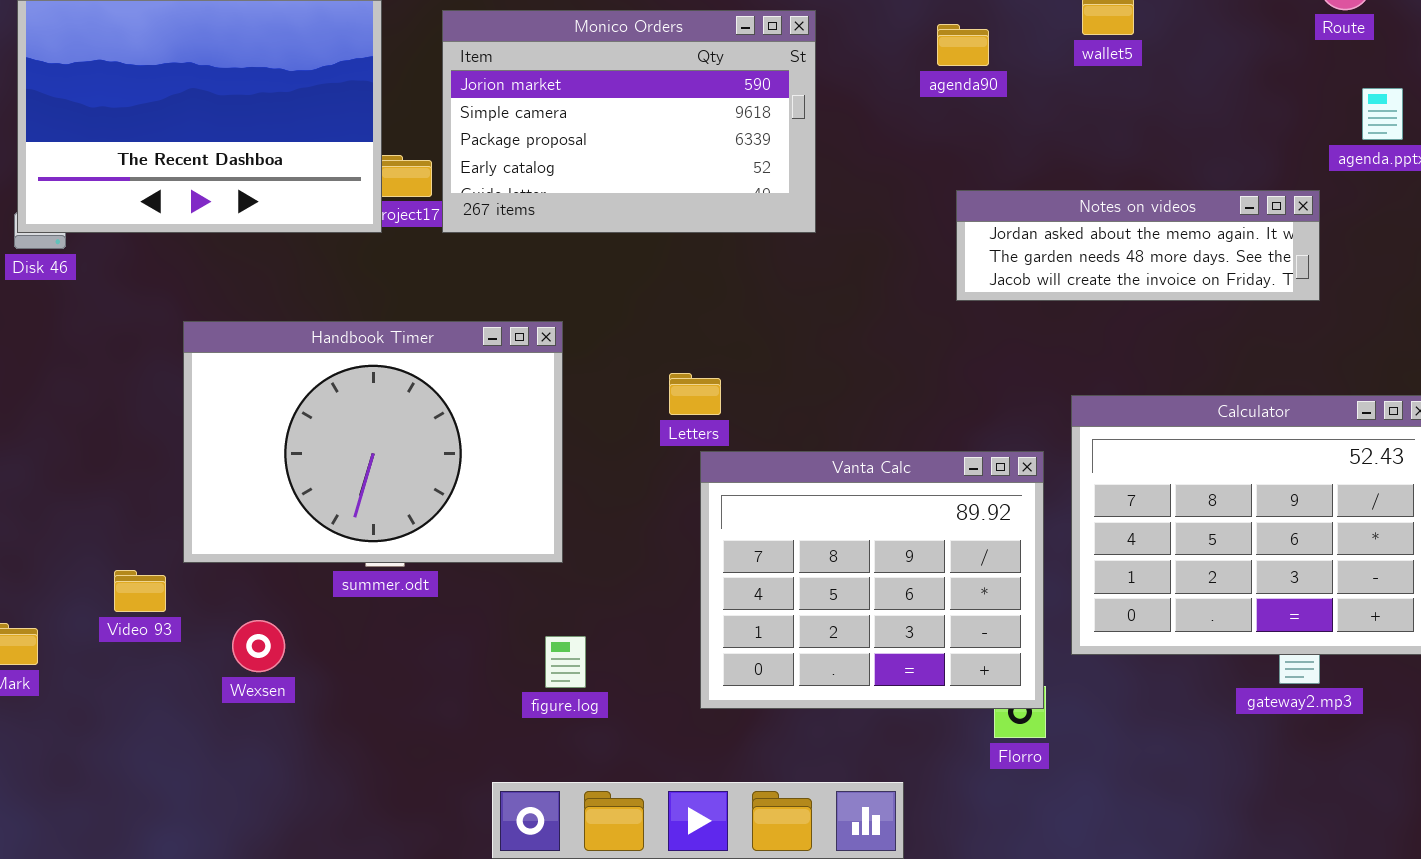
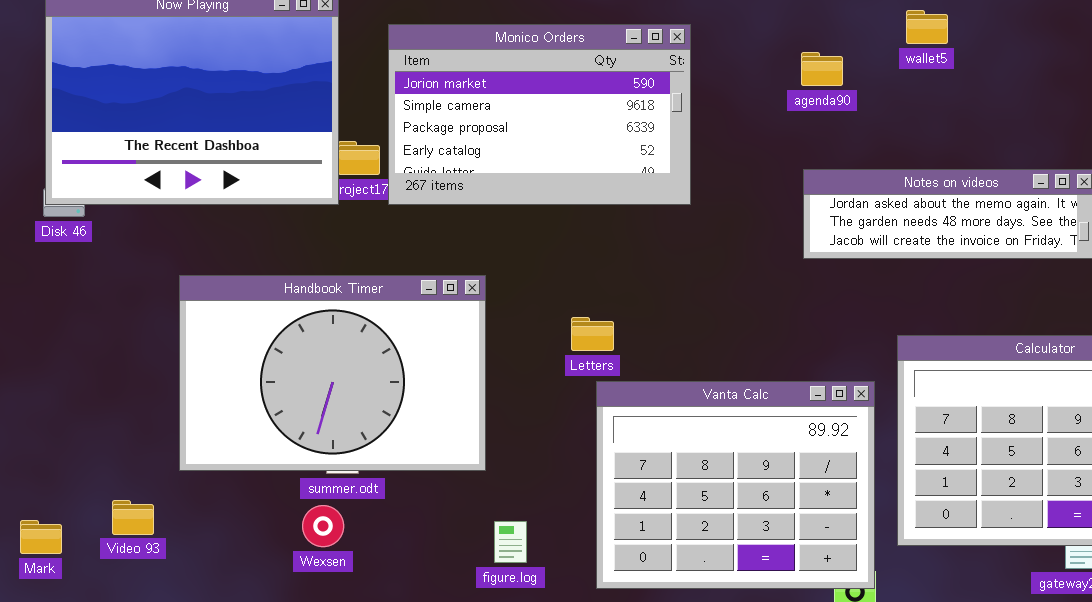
agenda90: [937,24,989,66] -> [801,52,843,86], moved
Video 93: [114,570,166,612] -> [112,500,154,535], moved
Wexsen: [232,620,285,672] -> [302,505,344,547], moved
figure.log: [545,636,586,688] -> [494,521,527,563], moved

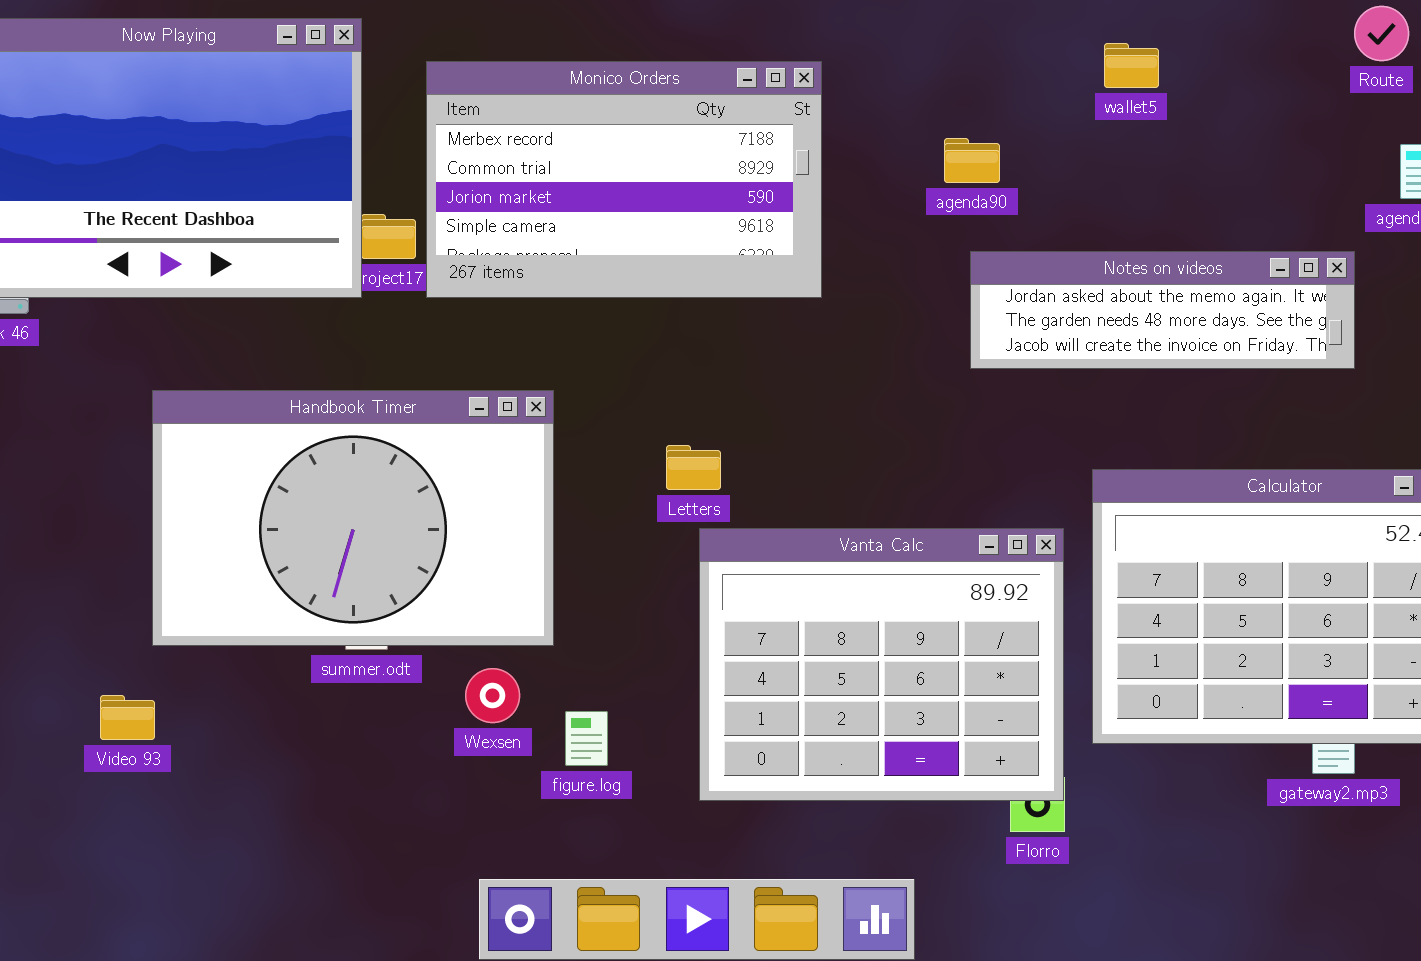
Monico Orders: [388,24,691,205] -> [426,61,822,298], scrolled up 2 rows
agenda90: [801,52,843,86] -> [944,138,1000,183], moved
Video 93: [112,500,154,535] -> [100,695,155,740], moved
Wexsen: [302,505,344,547] -> [465,668,520,723], moved

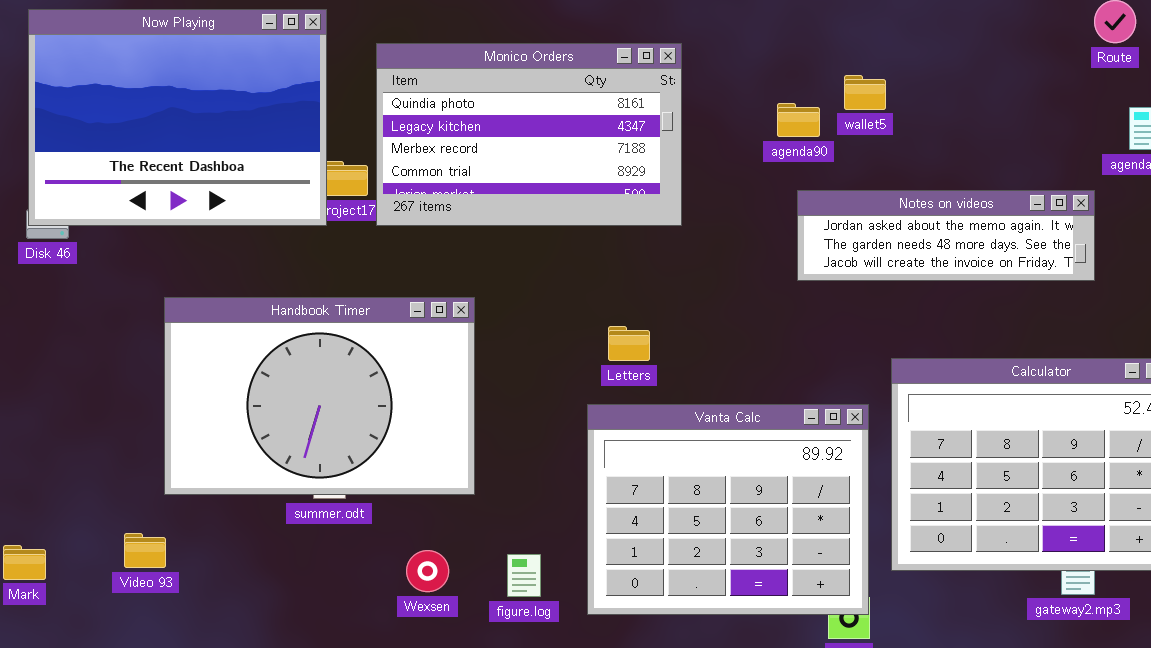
wallet5: [1104,43,1159,88] -> [844,75,886,110], moved
Monico Orders: [426,61,822,298] -> [376,43,682,226], scrolled up 2 rows
Letters: [666,445,721,490] -> [608,326,650,361], moved
Wexsen: [465,668,520,723] -> [406,550,449,592], moved
figure.log: [565,711,608,766] -> [507,554,541,597], moved

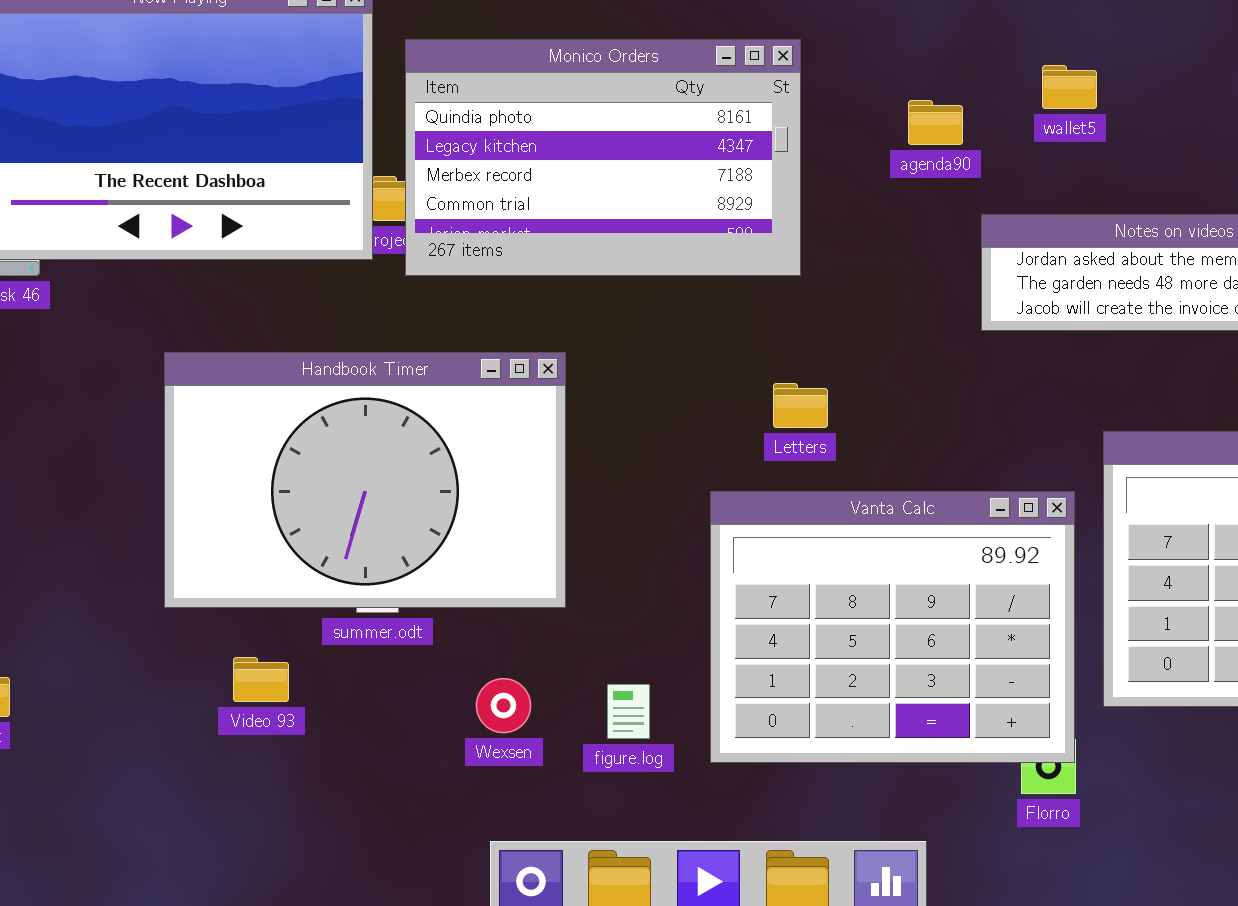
Monico Orders: [376,43,682,226] -> [405,39,801,276], moved
agenda90: [777,103,820,137] -> [908,100,963,145], moved
Letters: [608,326,650,361] -> [773,383,828,428], moved
Video 93: [124,533,166,568] -> [233,657,289,702], moved

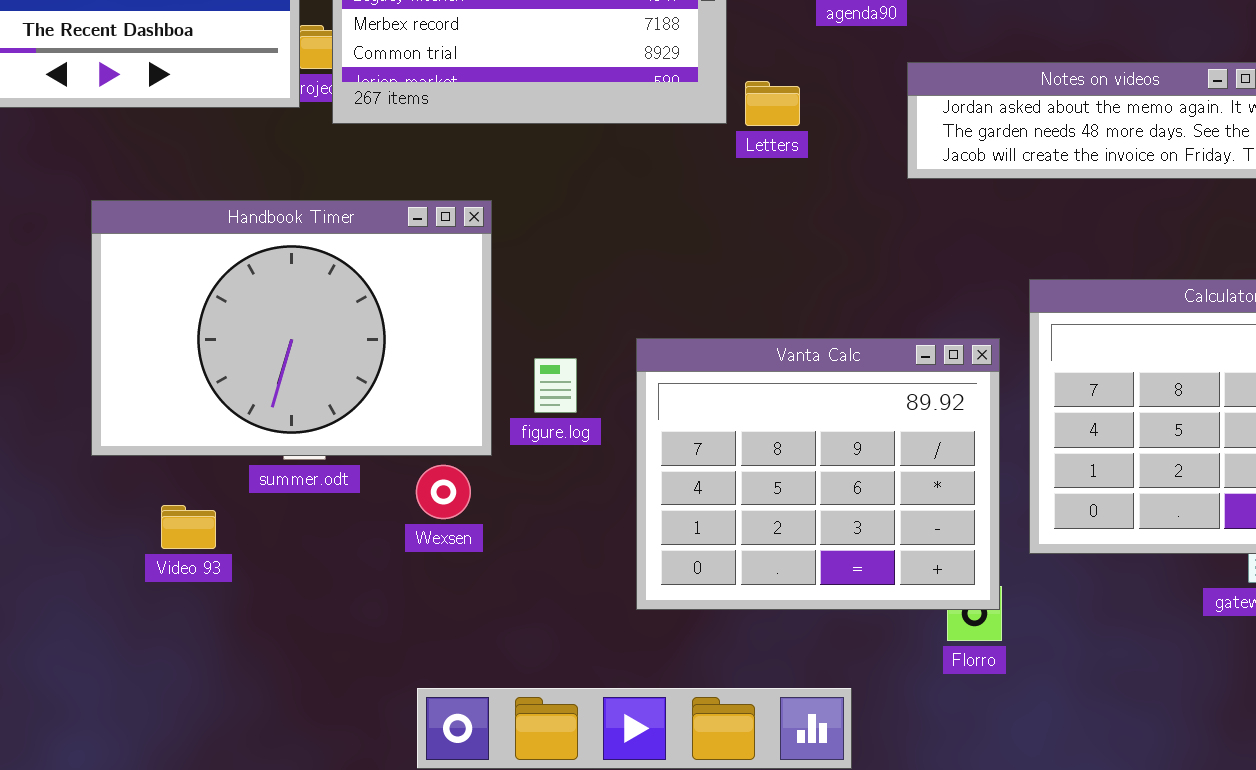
Letters: [773,383,828,428] -> [745,81,800,126], moved
Wexsen: [476,678,531,733] -> [416,465,471,519], moved
figure.log: [607,684,650,739] -> [534,358,577,413], moved

